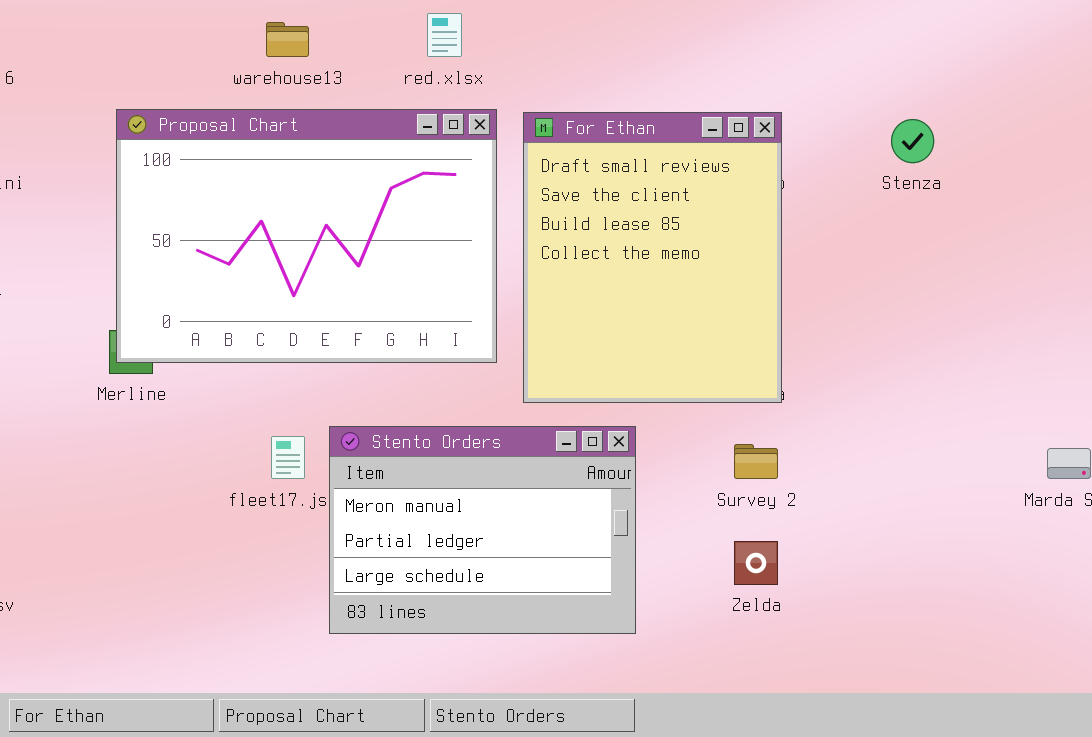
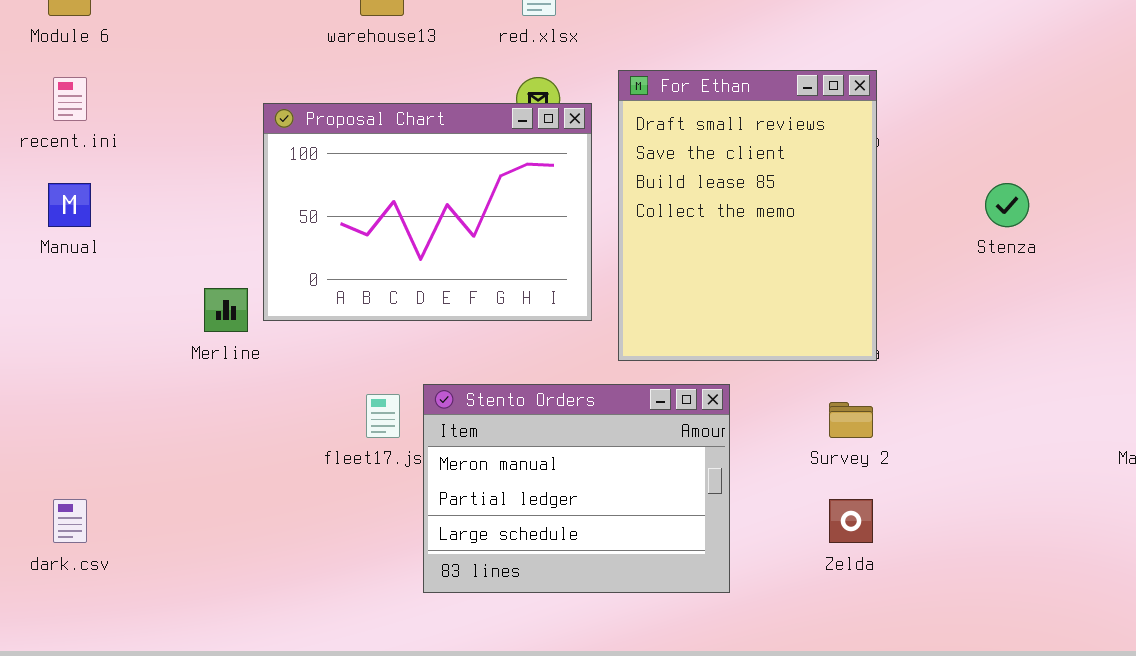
Proposal Chart: [116,109,497,363] -> [263,103,592,321], resized
Stenza: [891,119,934,163] -> [985,183,1029,227], moved

